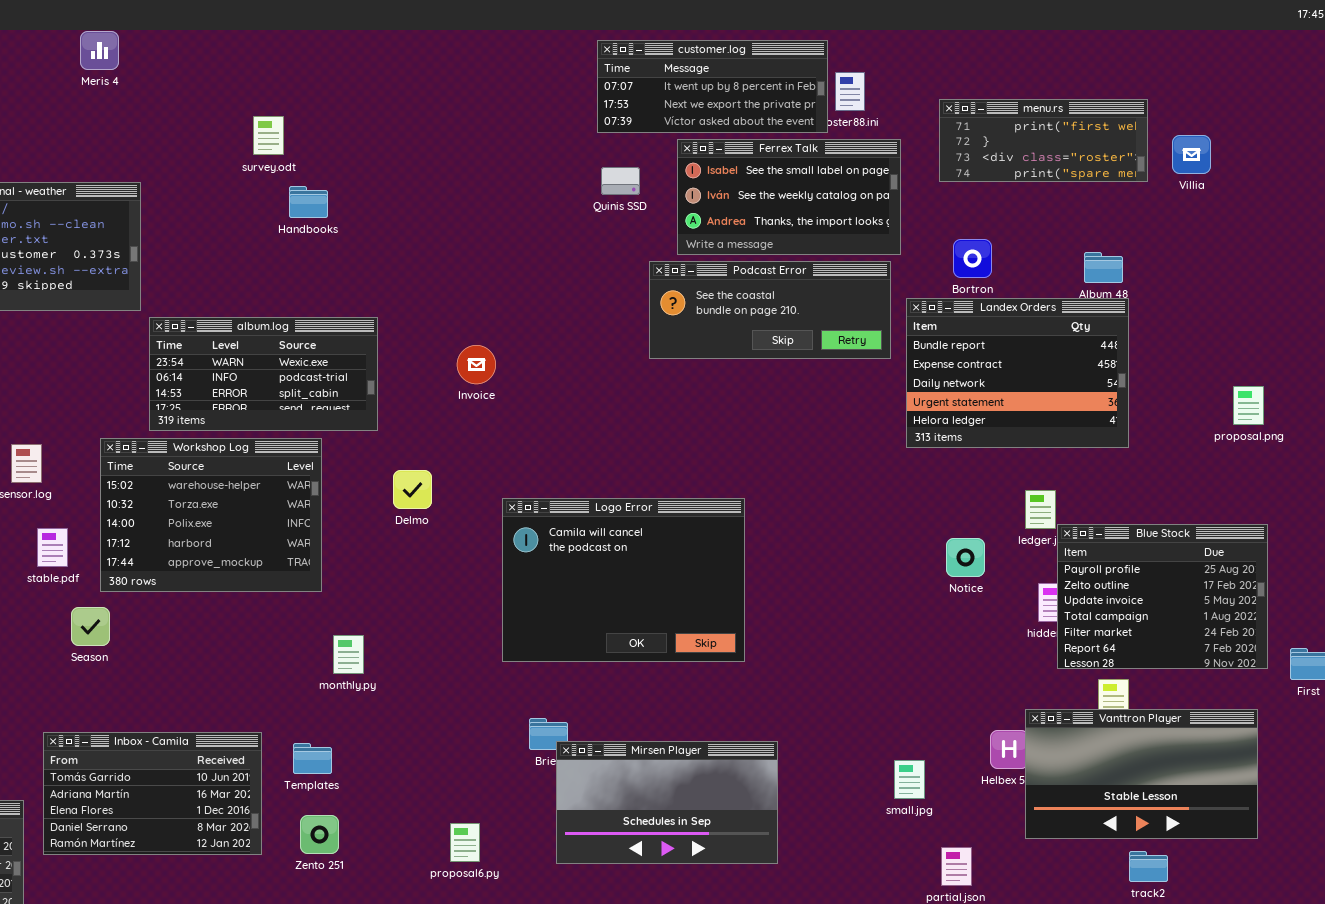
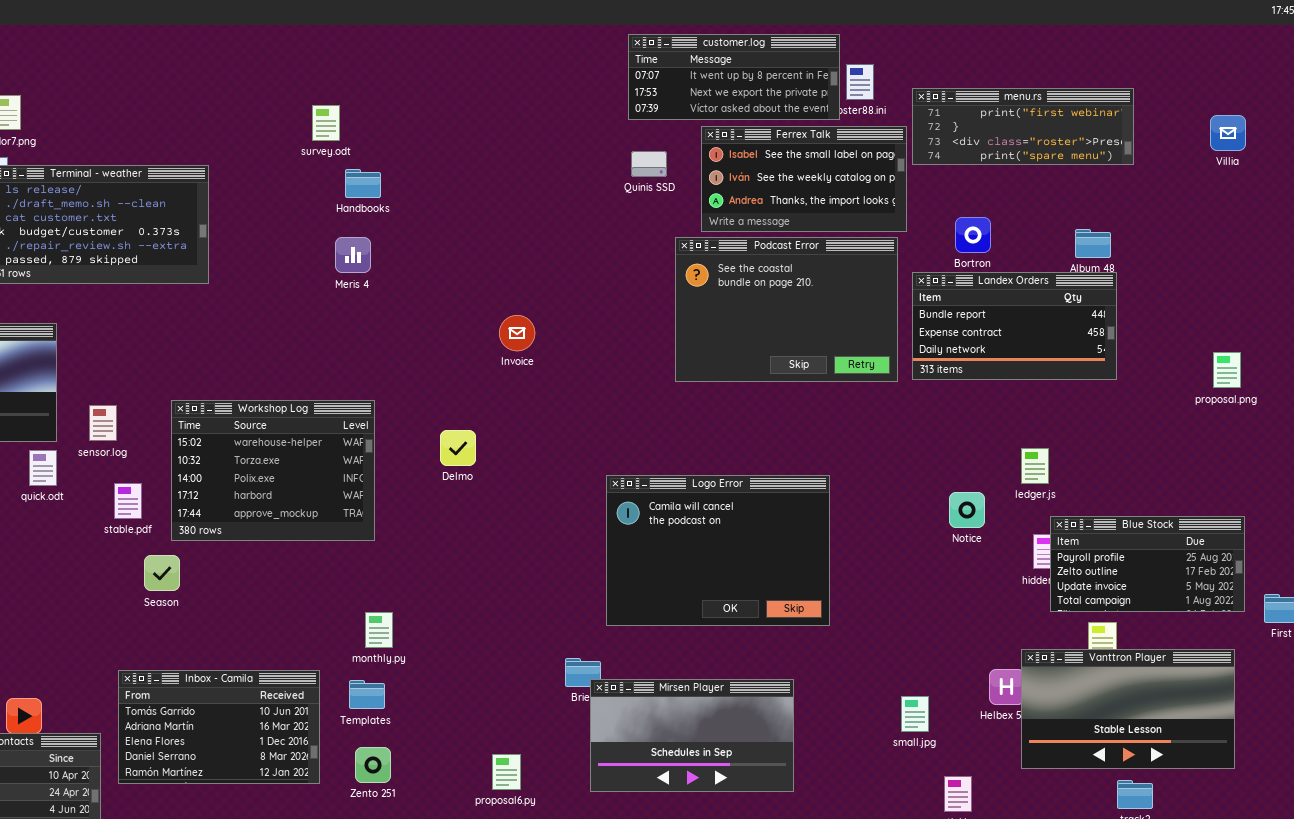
Meris 4: [80,31,119,70] -> [335,237,371,273], moved
menu.rs: [939,99,1148,182] -> [912,88,1134,165], resized
Villia: [1172,135,1211,174] -> [1210,115,1246,151], moved
Podcast Error: [649,261,891,359] -> [675,237,898,382], resized
Landex Orders: [906,298,1129,448] -> [912,272,1117,380], resized
album.log: [149,317,378,431] -> none, closed
Logo Error: [502,498,745,662] -> [606,475,830,626], moved
Blue Stock: [1057,524,1268,669] -> [1050,516,1245,612], resized
monthly.py: [333,635,364,674] -> [365,612,393,648], moved

